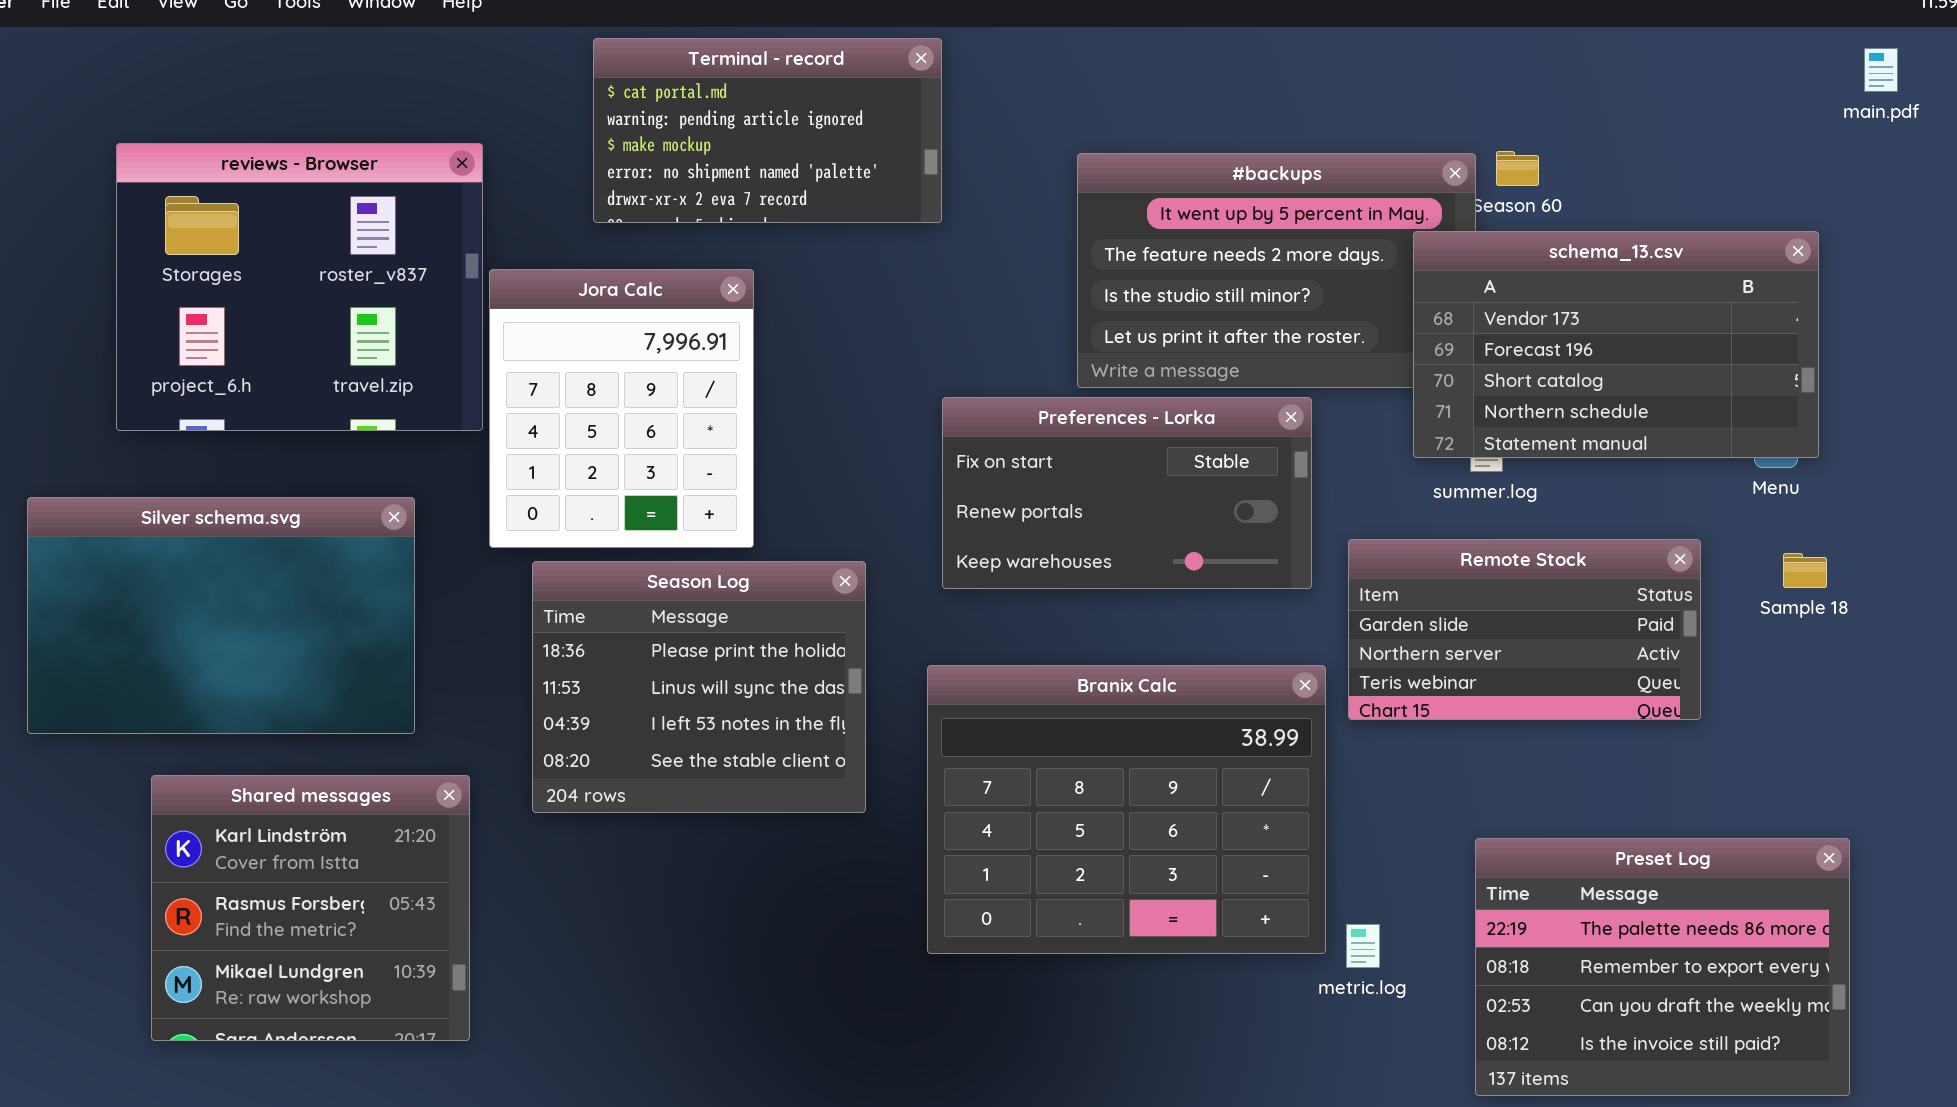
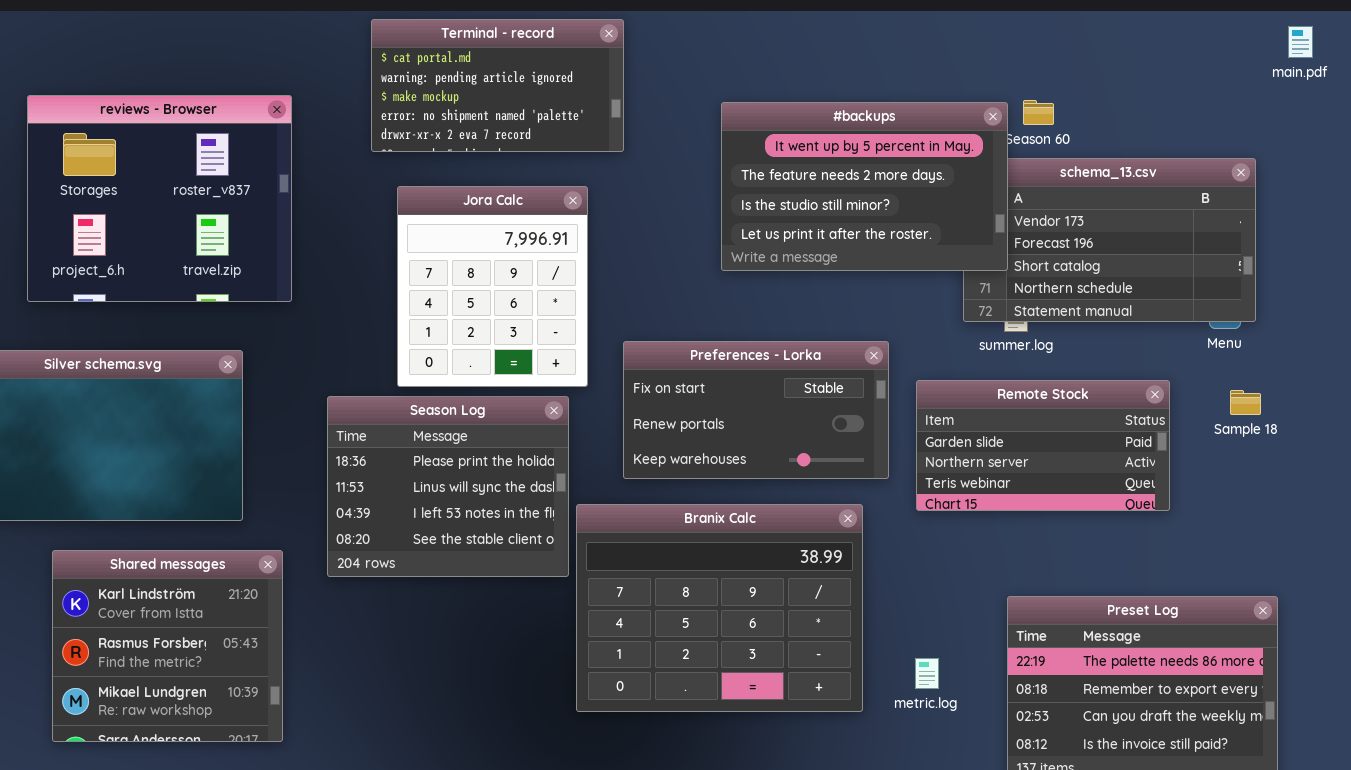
#backups: [1077,153,1476,388] -> [721,102,1008,271], raised
Jora Calc: [489,269,754,548] -> [397,186,588,387], moved
Preferences - Lorka: [942,397,1312,589] -> [623,341,889,479], moved
Branix Calc: [927,665,1326,954] -> [576,504,863,712], moved

